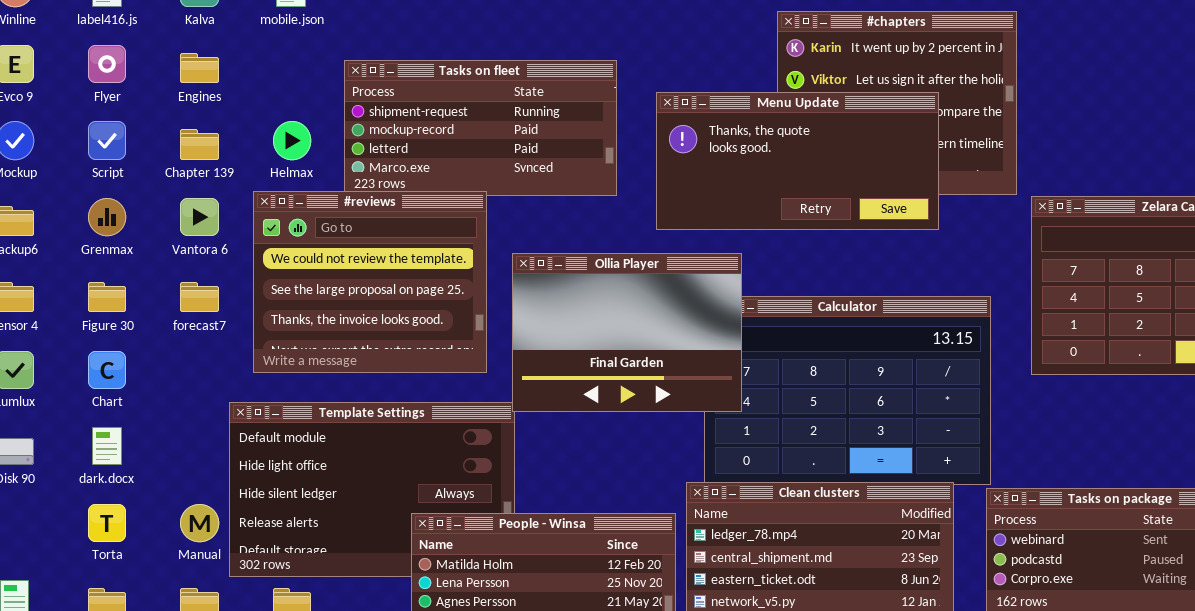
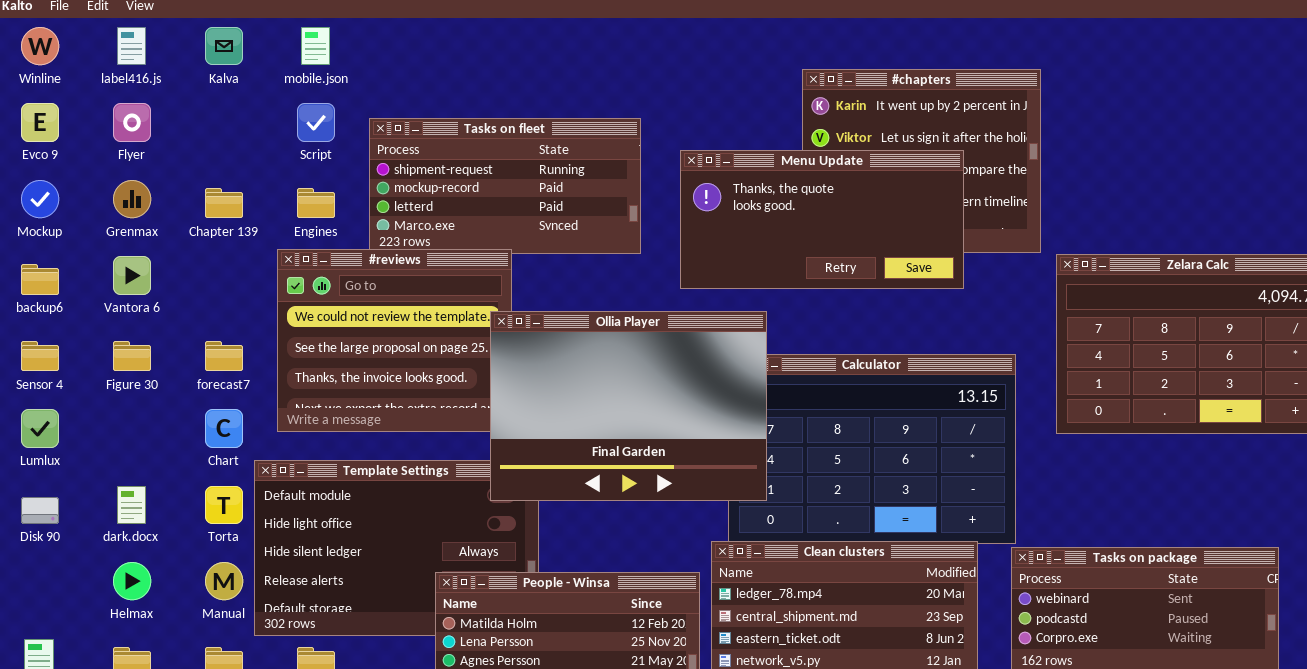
Engines: [180,53,219,83] -> [297,188,335,218], moved
Script: [88,121,126,160] -> [297,103,335,142], moved
Helmax: [273,121,311,160] -> [113,562,151,600], moved
Grenmax: [88,198,126,236] -> [113,180,151,218], moved
Vantora 6: [180,198,219,236] -> [113,256,151,295], moved
Ollia Player: [512,253,742,412] -> [490,311,767,501], resized
Chart: [88,351,126,389] -> [205,409,243,448], moved
Torta: [88,504,126,542] -> [205,486,243,524], moved

